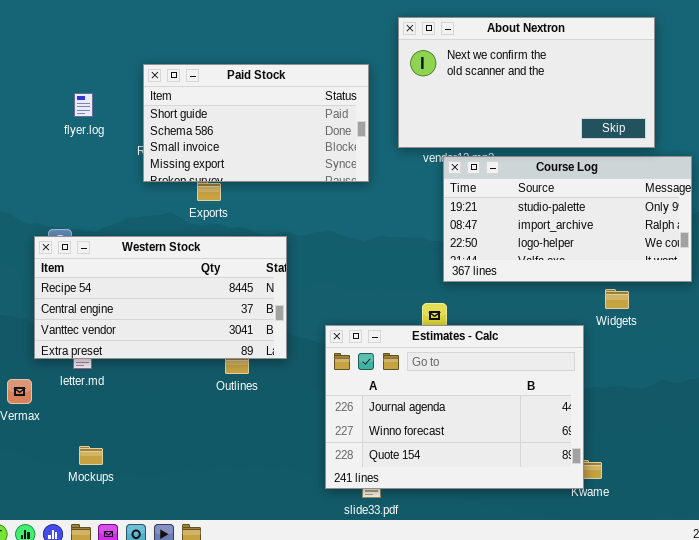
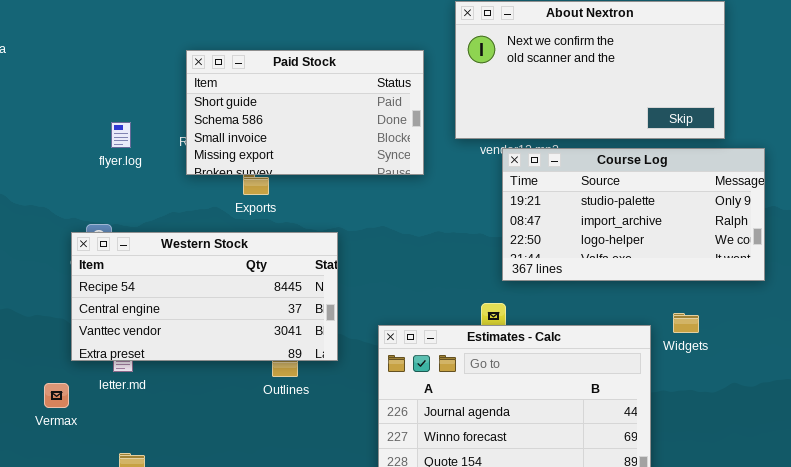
flyer.log: [74,93,93,117] -> [111,122,131,148], moved
Widgets: [605,289,629,309] -> [673,313,699,333], moved

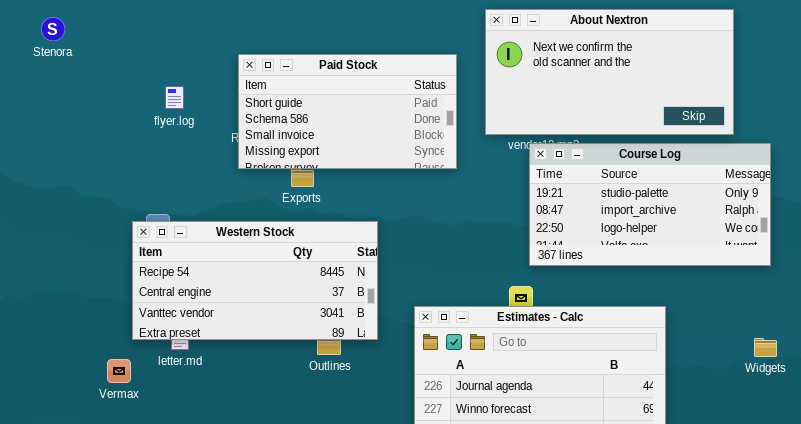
flyer.log: [111,122,131,148] -> [165,86,184,109], moved
Widgets: [673,313,699,333] -> [754,338,777,357], moved

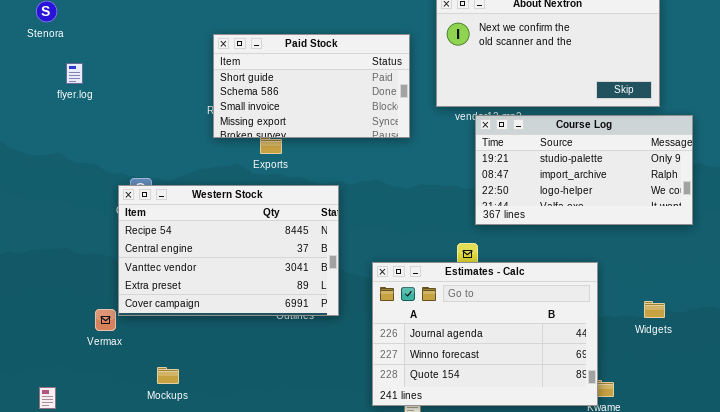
flyer.log: [165,86,184,109] -> [66,63,83,84], moved
Western Stock: [132,221,378,340] -> [118,185,339,316], resized
Widgets: [754,338,777,357] -> [644,301,665,318], moved

